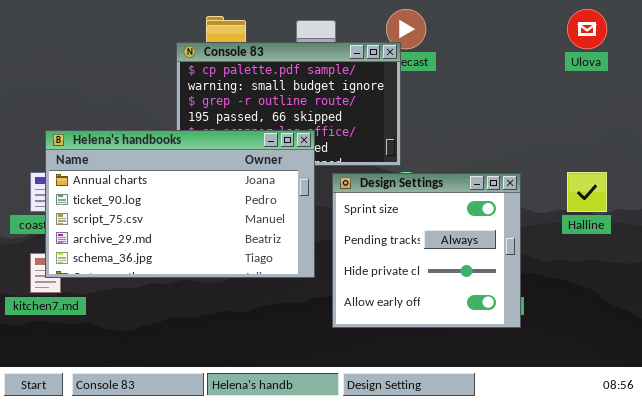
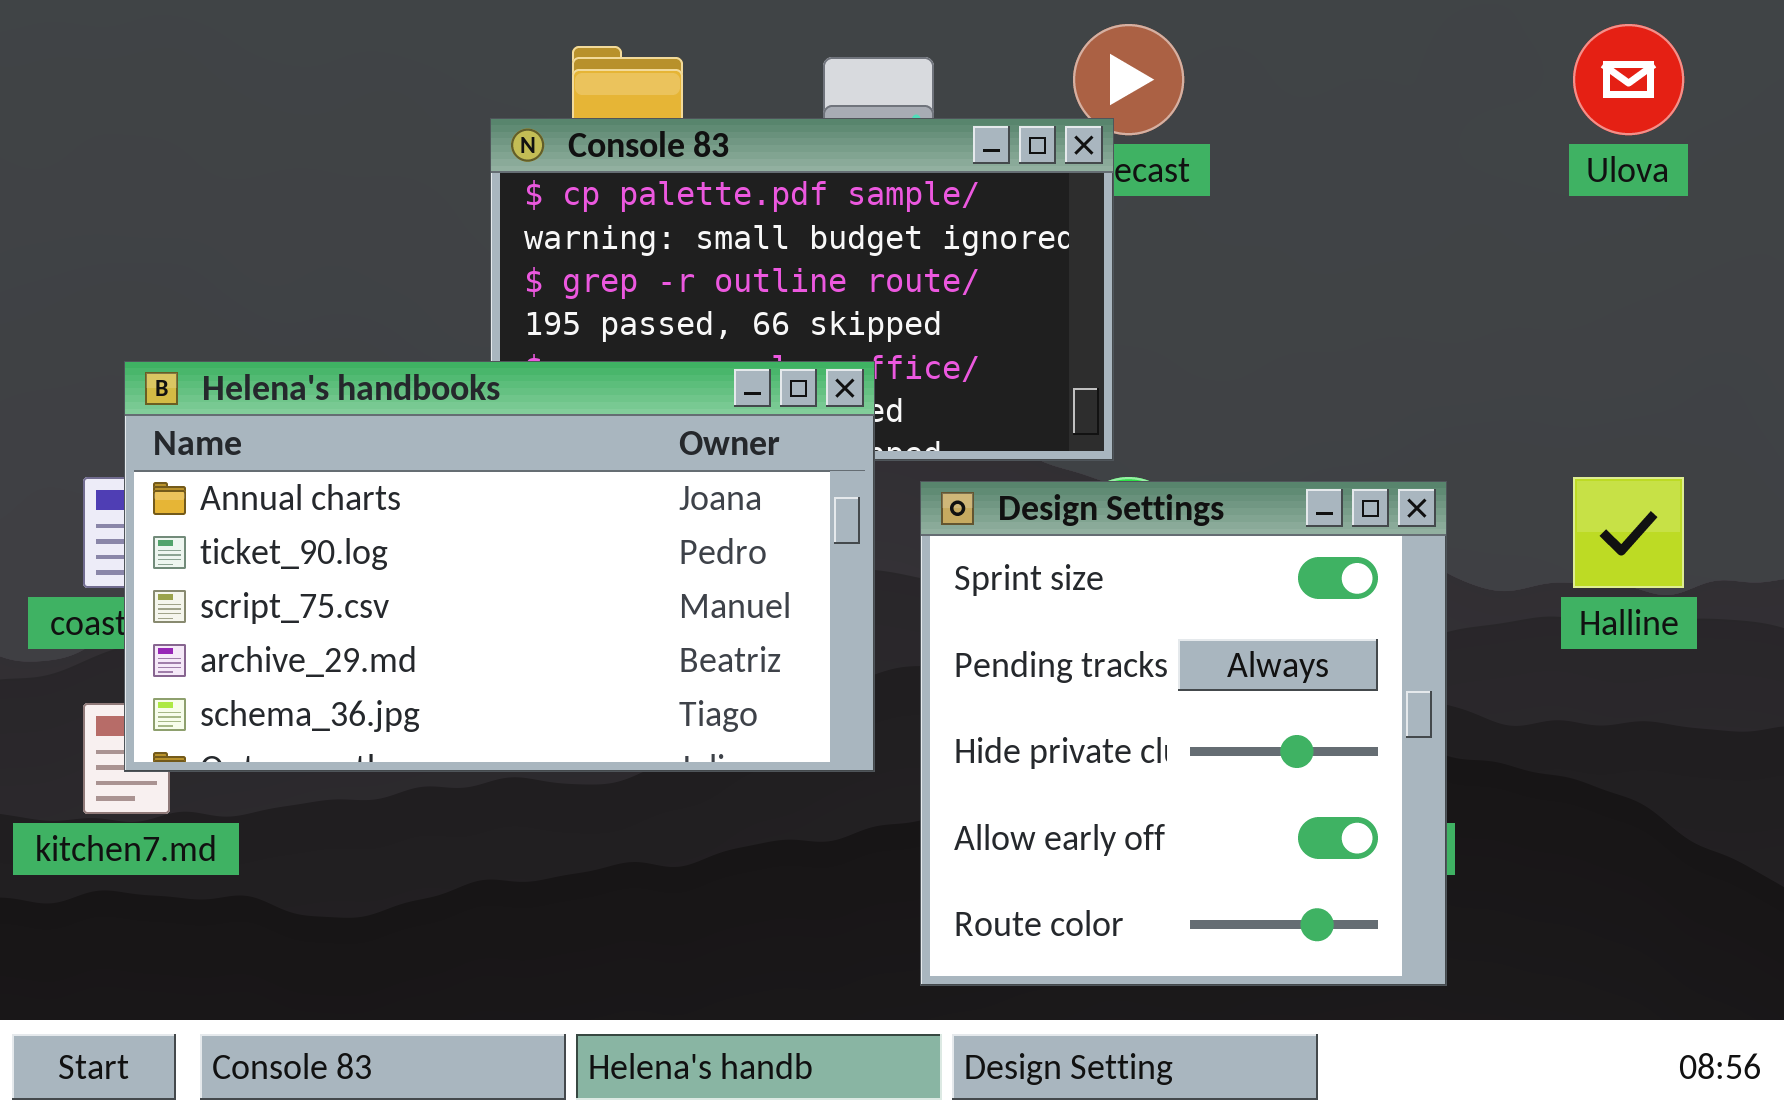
Design Settings: [332,173,521,328] -> [920,481,1447,986], resized

